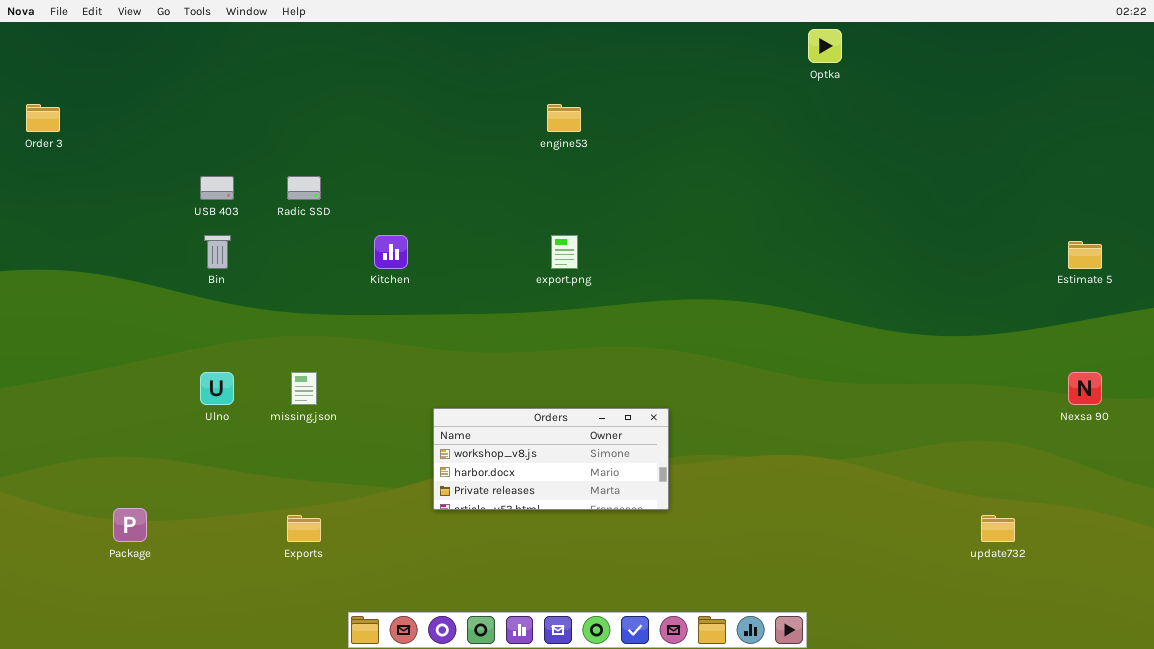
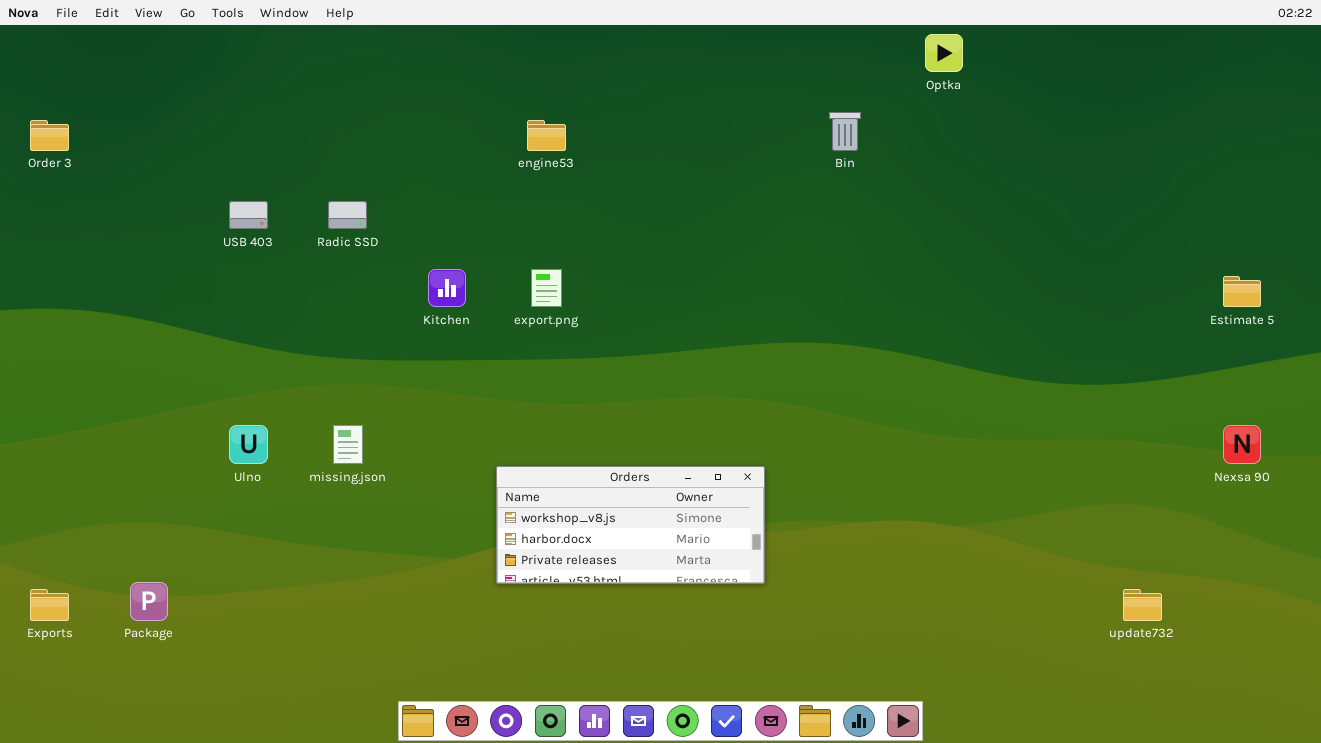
engine53: [547,104,581,132] -> [527,120,566,151], moved
Bin: [204,235,231,269] -> [829,112,861,151], moved
export.png: [551,235,578,269] -> [531,269,562,307], moved
Exports: [287,515,321,542] -> [30,589,69,621], moved

